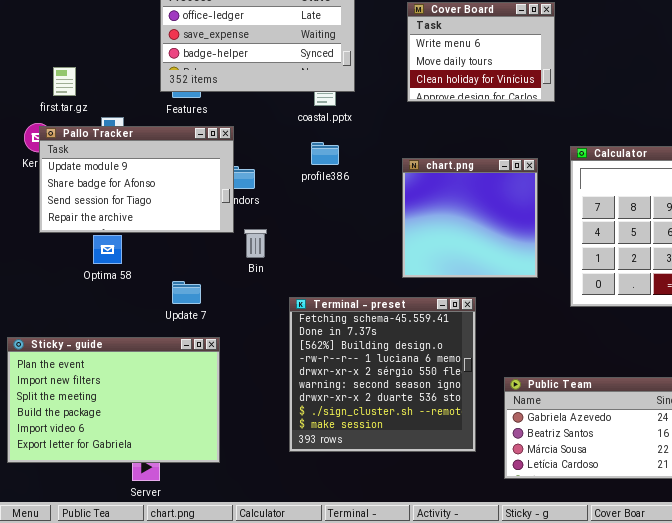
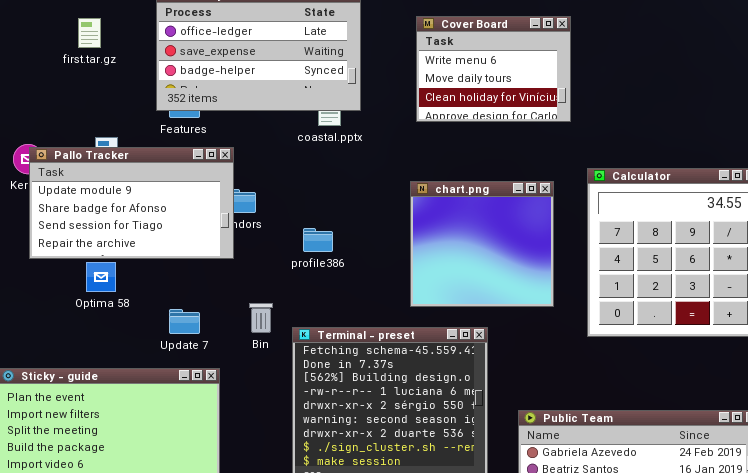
first.tar.gz: [53,67,76,96] -> [78,18,101,48], moved
profile386: [311,142,339,165] -> [303,228,333,252], moved
Bin: [244,229,267,258] -> [249,303,273,333], moved

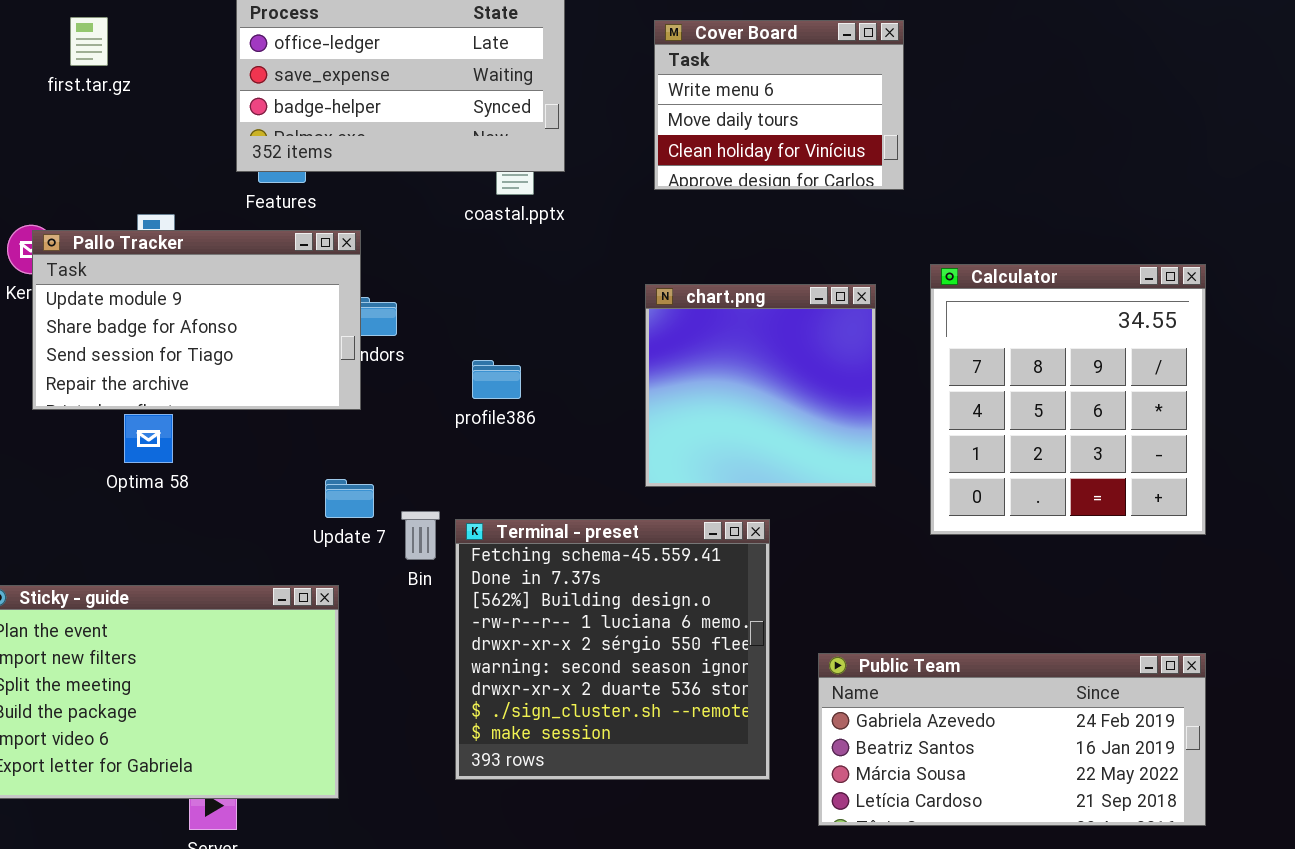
first.tar.gz: [78,18,101,48] -> [70,17,108,66], moved
Bin: [249,303,273,333] -> [401,511,440,560], moved
Update 7: [169,309,200,334] -> [325,479,374,518], moved

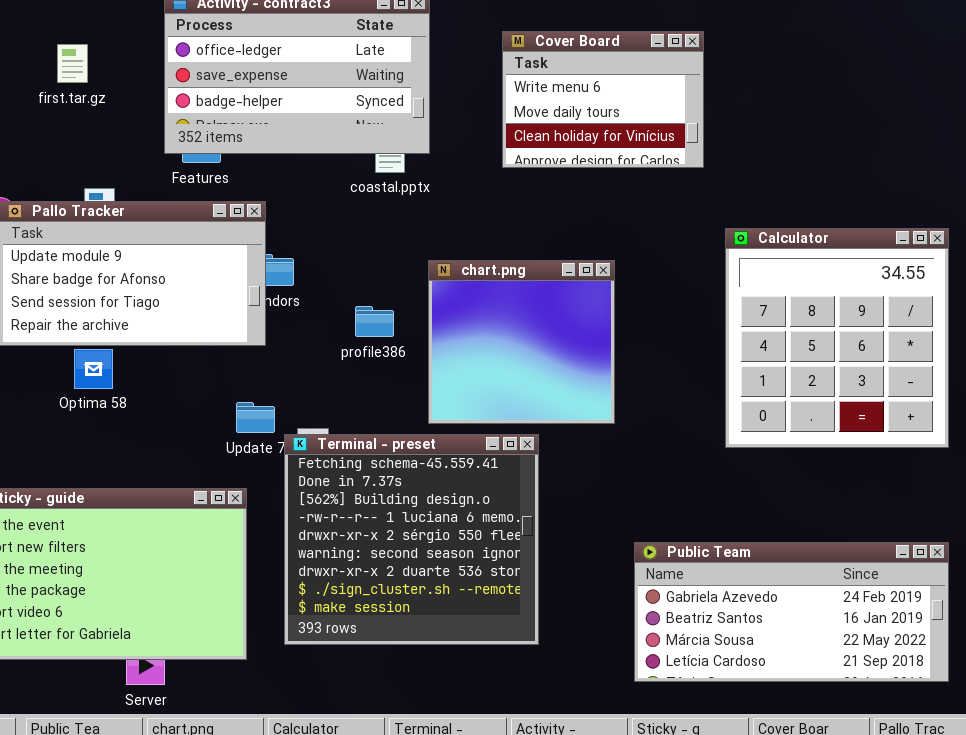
first.tar.gz: [70,17,108,66] -> [57,44,88,83], moved
chart.png: [645,284,876,487] -> [428,260,615,424], moved
Terminal - preset: [455,519,770,780] -> [284,434,539,645], moved

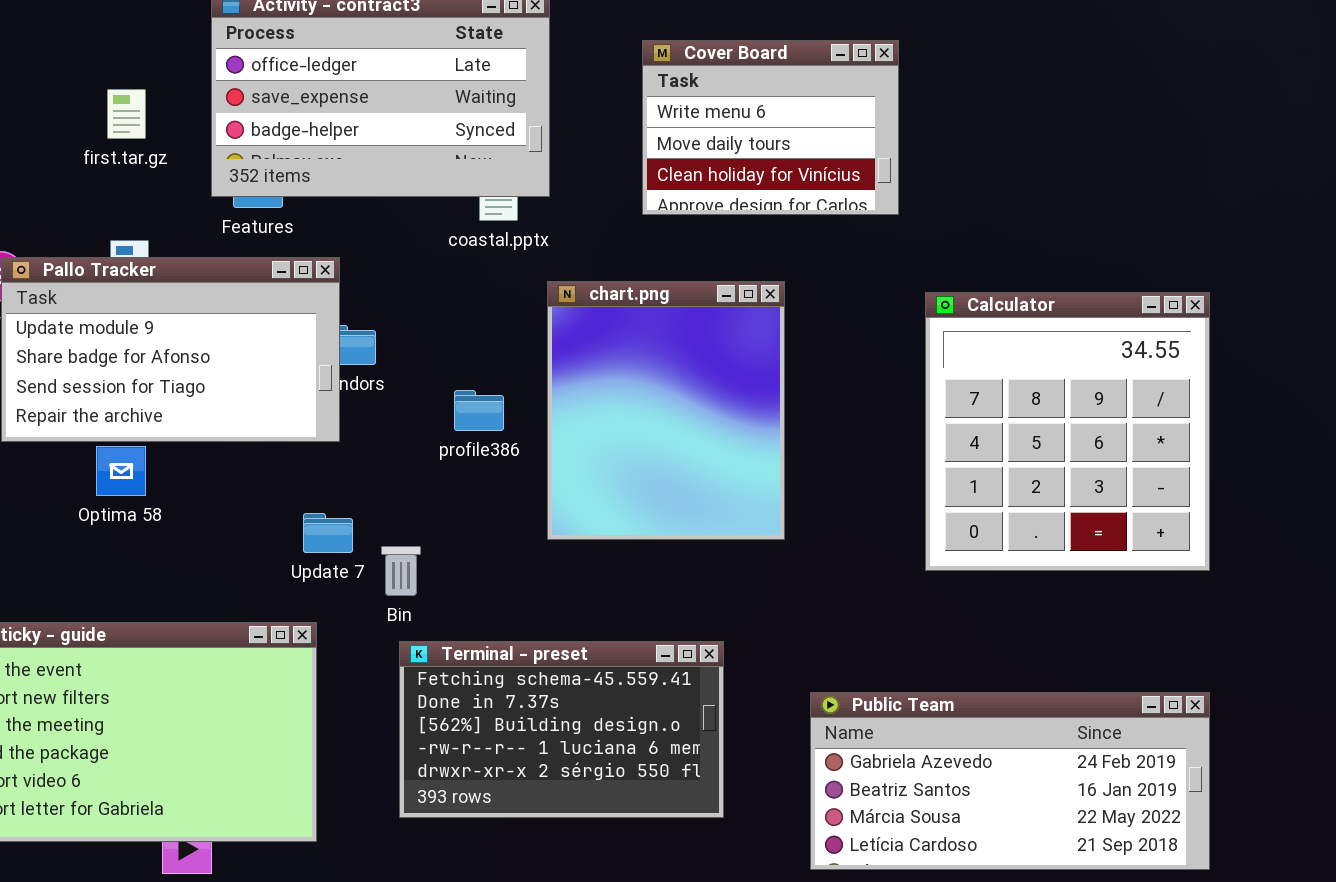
first.tar.gz: [57,44,88,83] -> [107,89,146,139], moved
chart.png: [428,260,615,424] -> [547,281,785,540], resized
Terminal - preset: [284,434,539,645] -> [399,641,724,818], moved, resized

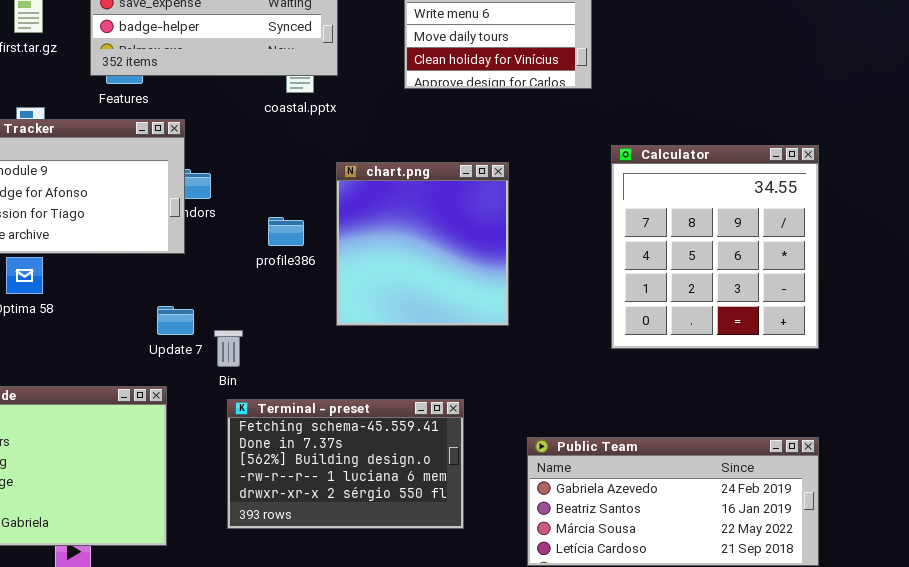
chart.png: [547,281,785,540] -> [336,162,509,326], resized

